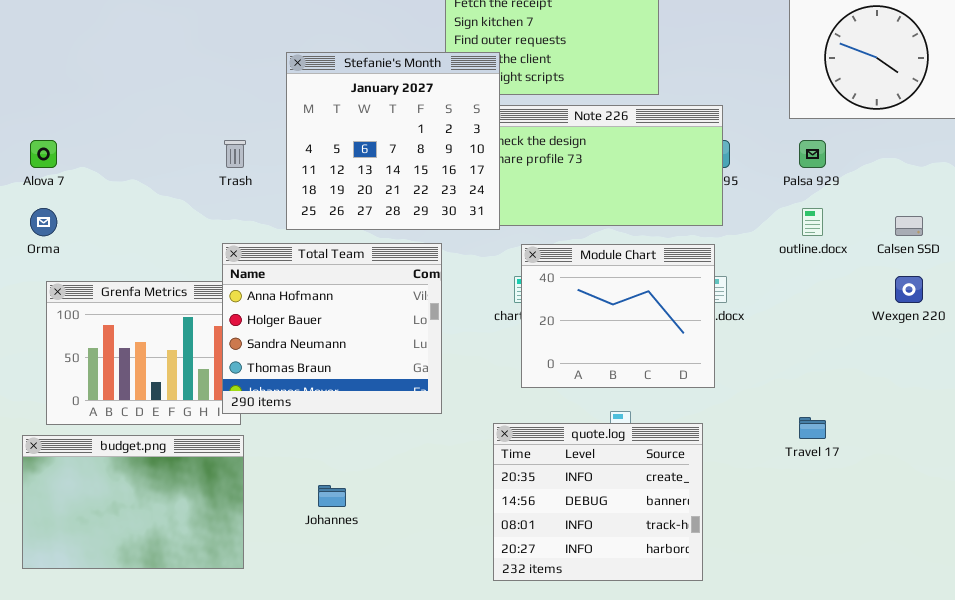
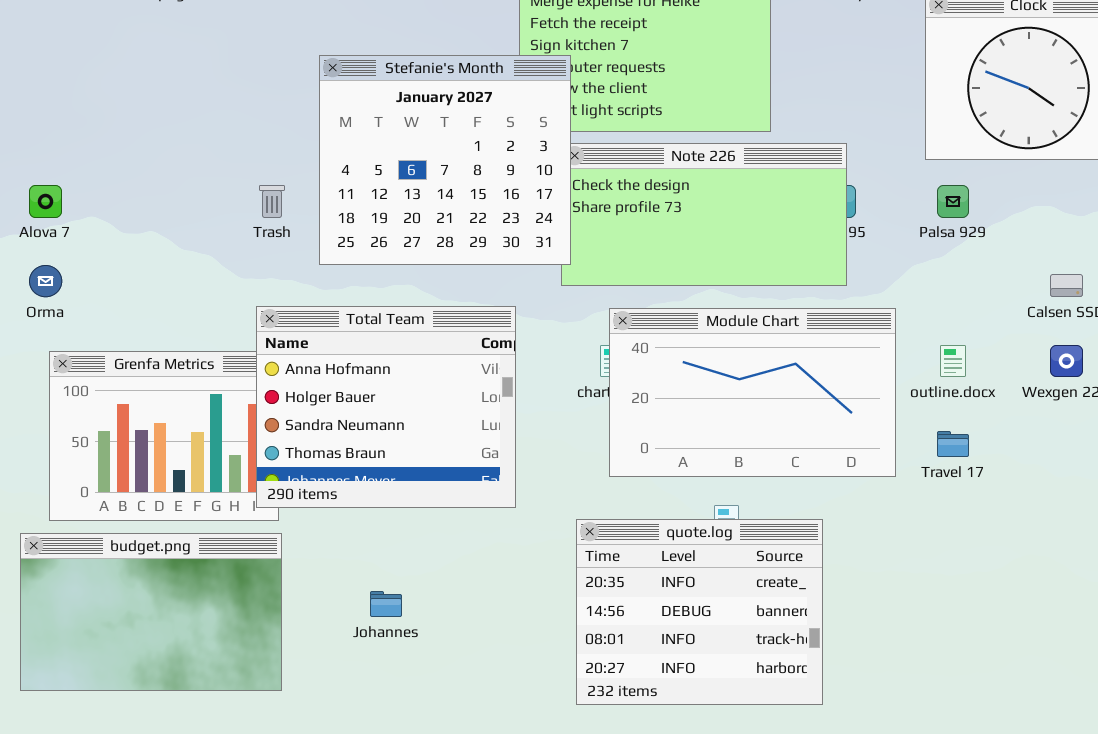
Stefanie's Month: [286,52,500,230] -> [319,55,571,265], moved
outline.docx: [802,208,823,236] -> [940,345,966,377], moved
Module Chart: [521,244,715,388] -> [609,308,896,477], resized
Travel 17: [799,417,826,439] -> [937,431,969,457], moved

